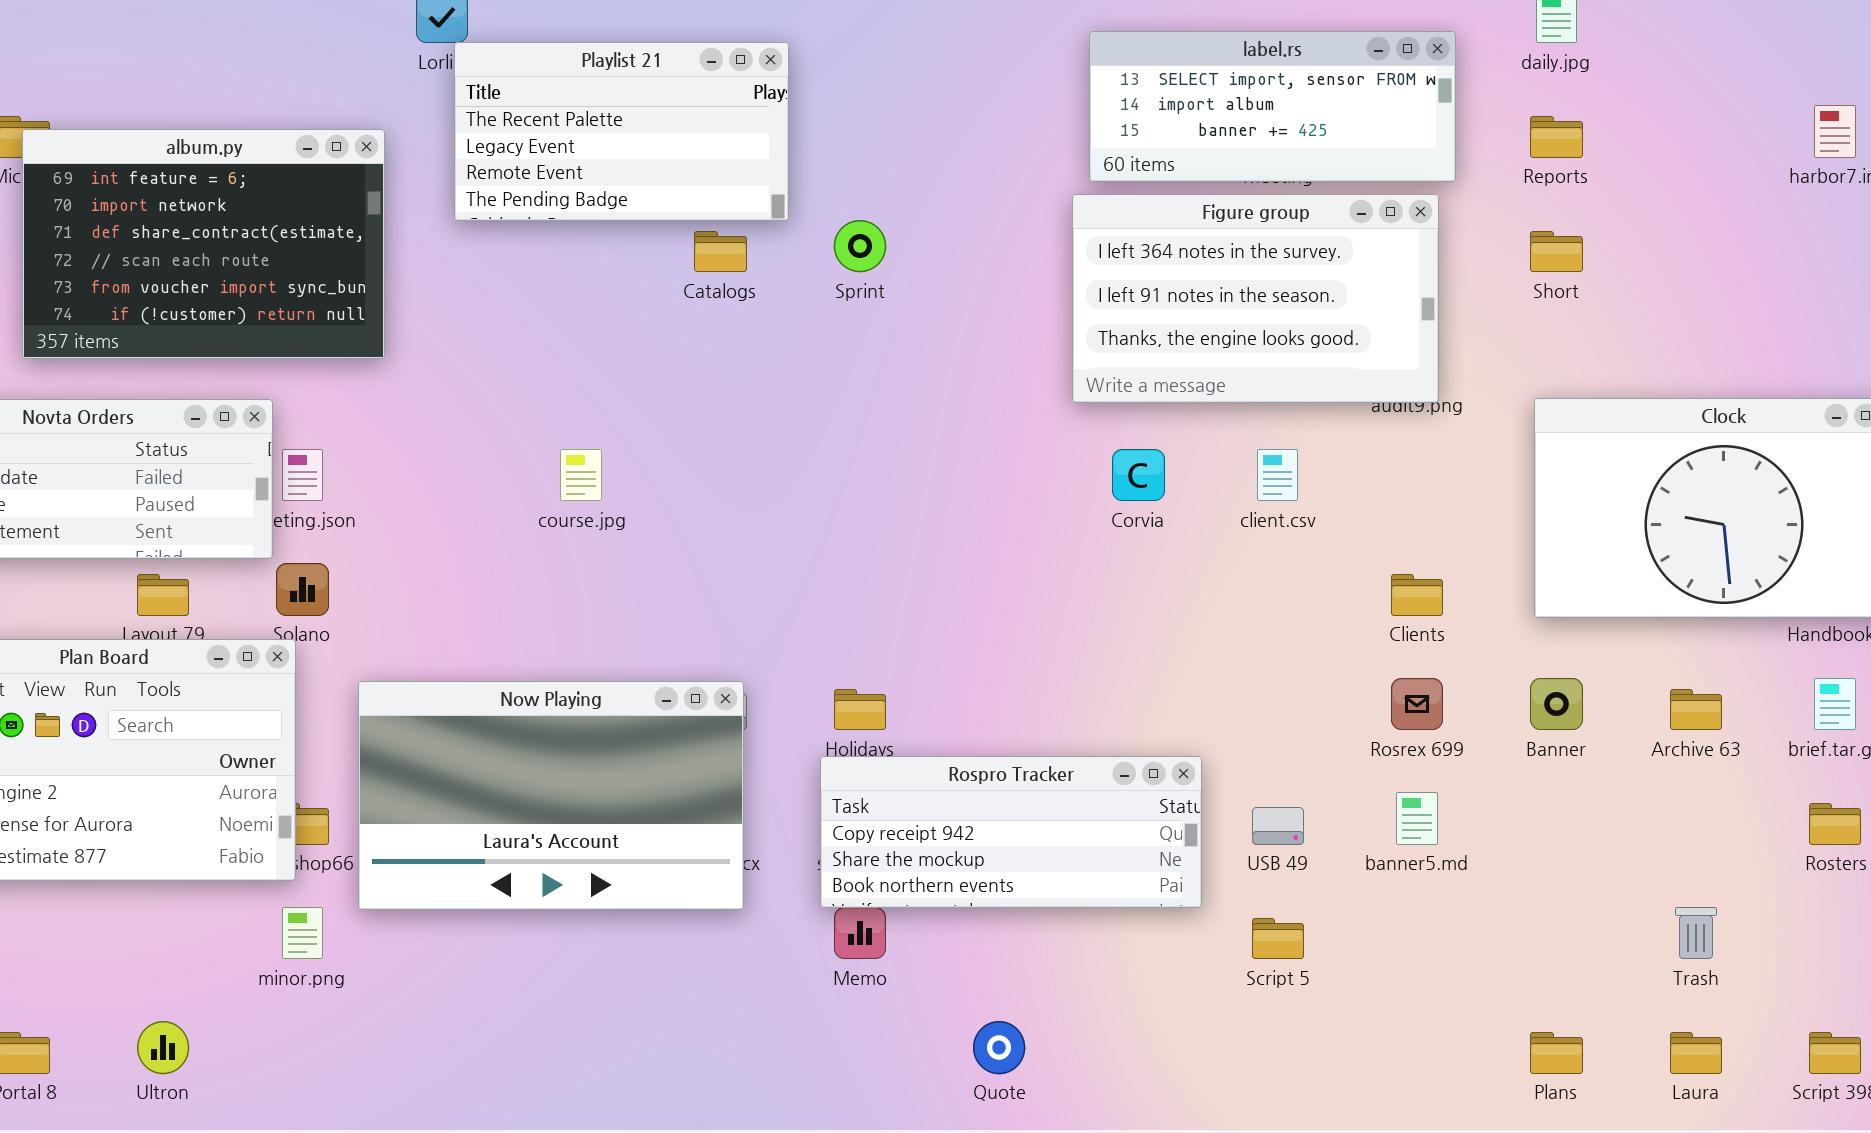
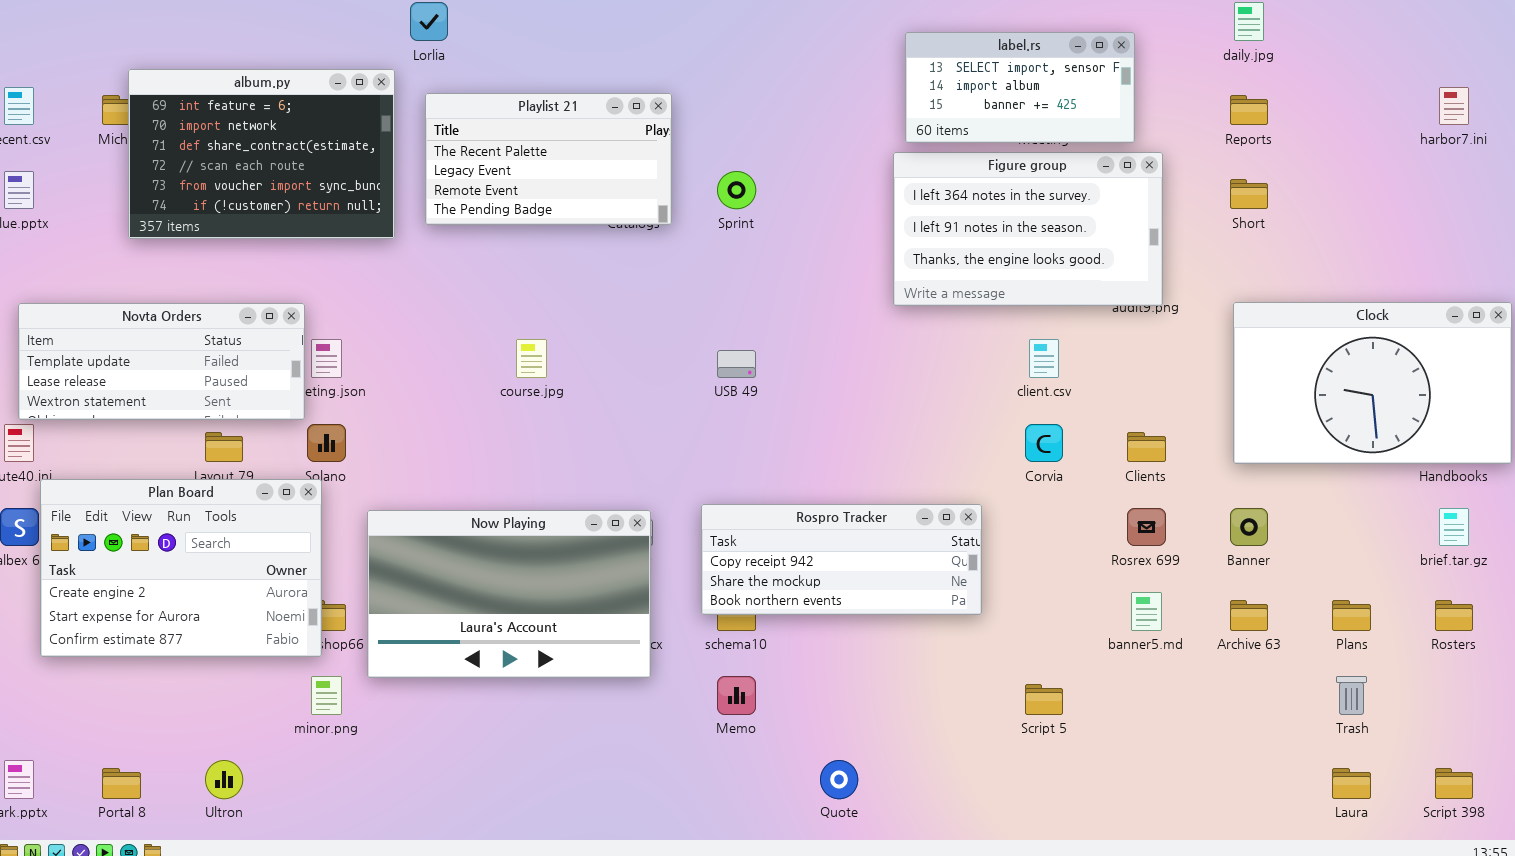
label.rs: [1089,31,1456,182] -> [905,32,1135,143], resized
Playlist 21: [454,42,789,221] -> [425,93,672,225], moved
album.py: [22,129,385,359] -> [128,69,395,239], moved
Corvia: [1112,449,1165,501] -> [1025,424,1063,462], moved
Archive 63: [1670,689,1722,730] -> [1230,600,1268,631], moved
Rospro Tracker: [820,756,1202,908] -> [701,504,982,615], moved
USB 49: [1252,807,1304,845] -> [717,350,756,378], moved
Plans: [1530,1032,1583,1074] -> [1332,600,1371,631], moved

